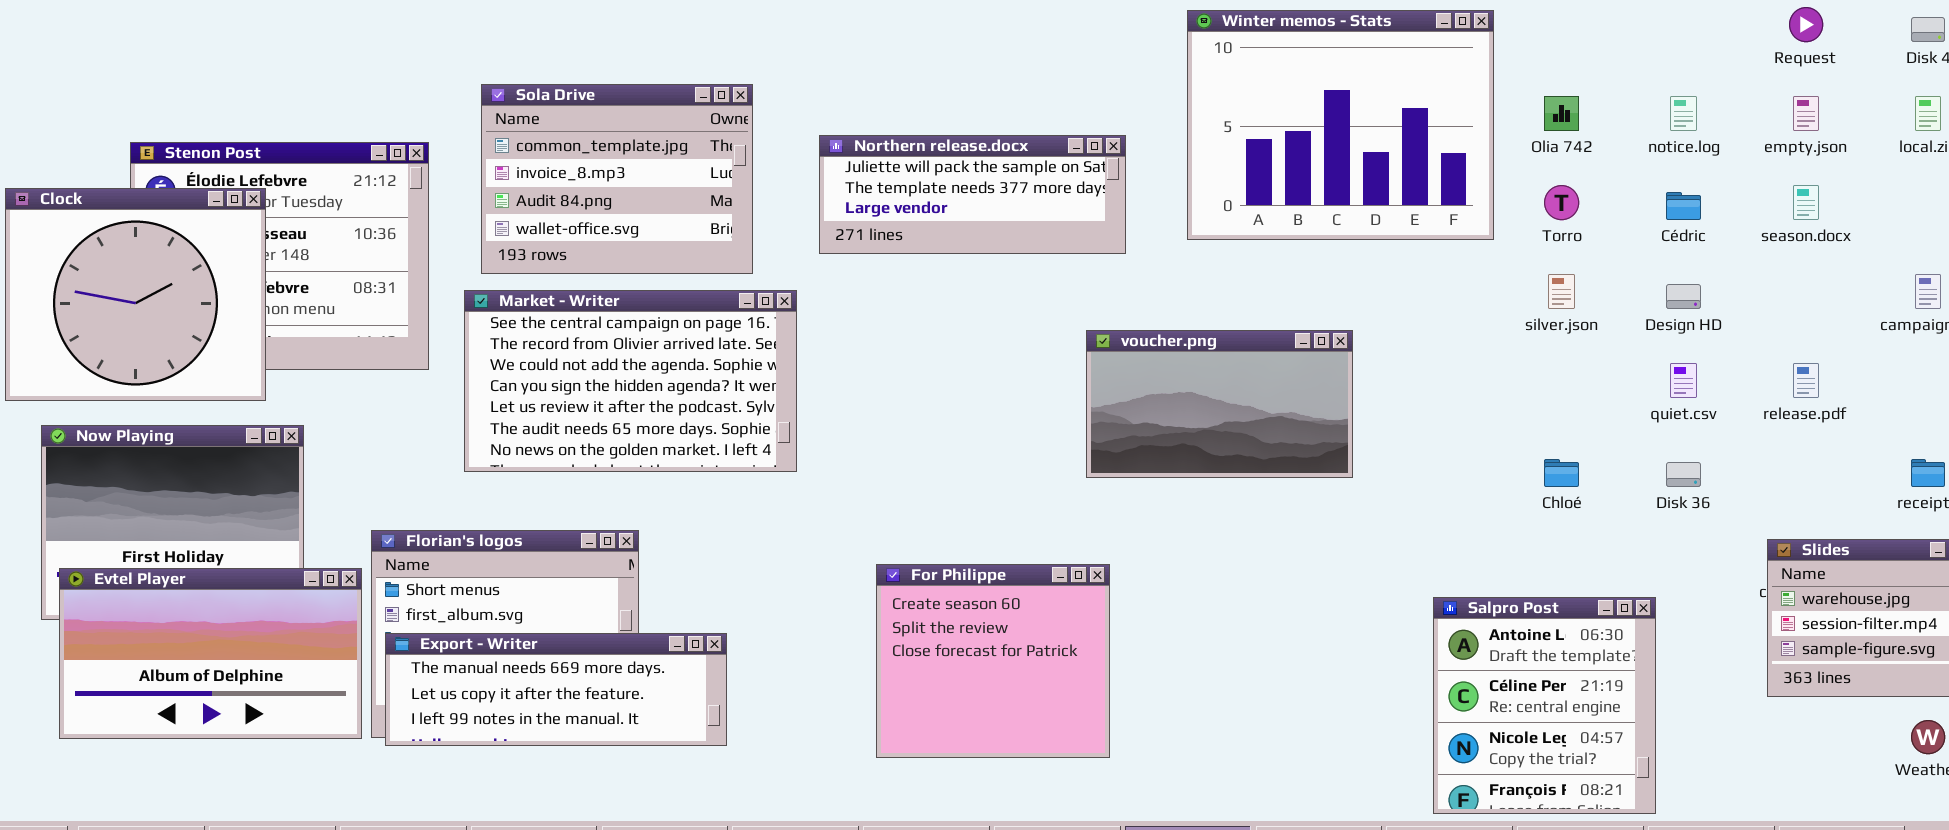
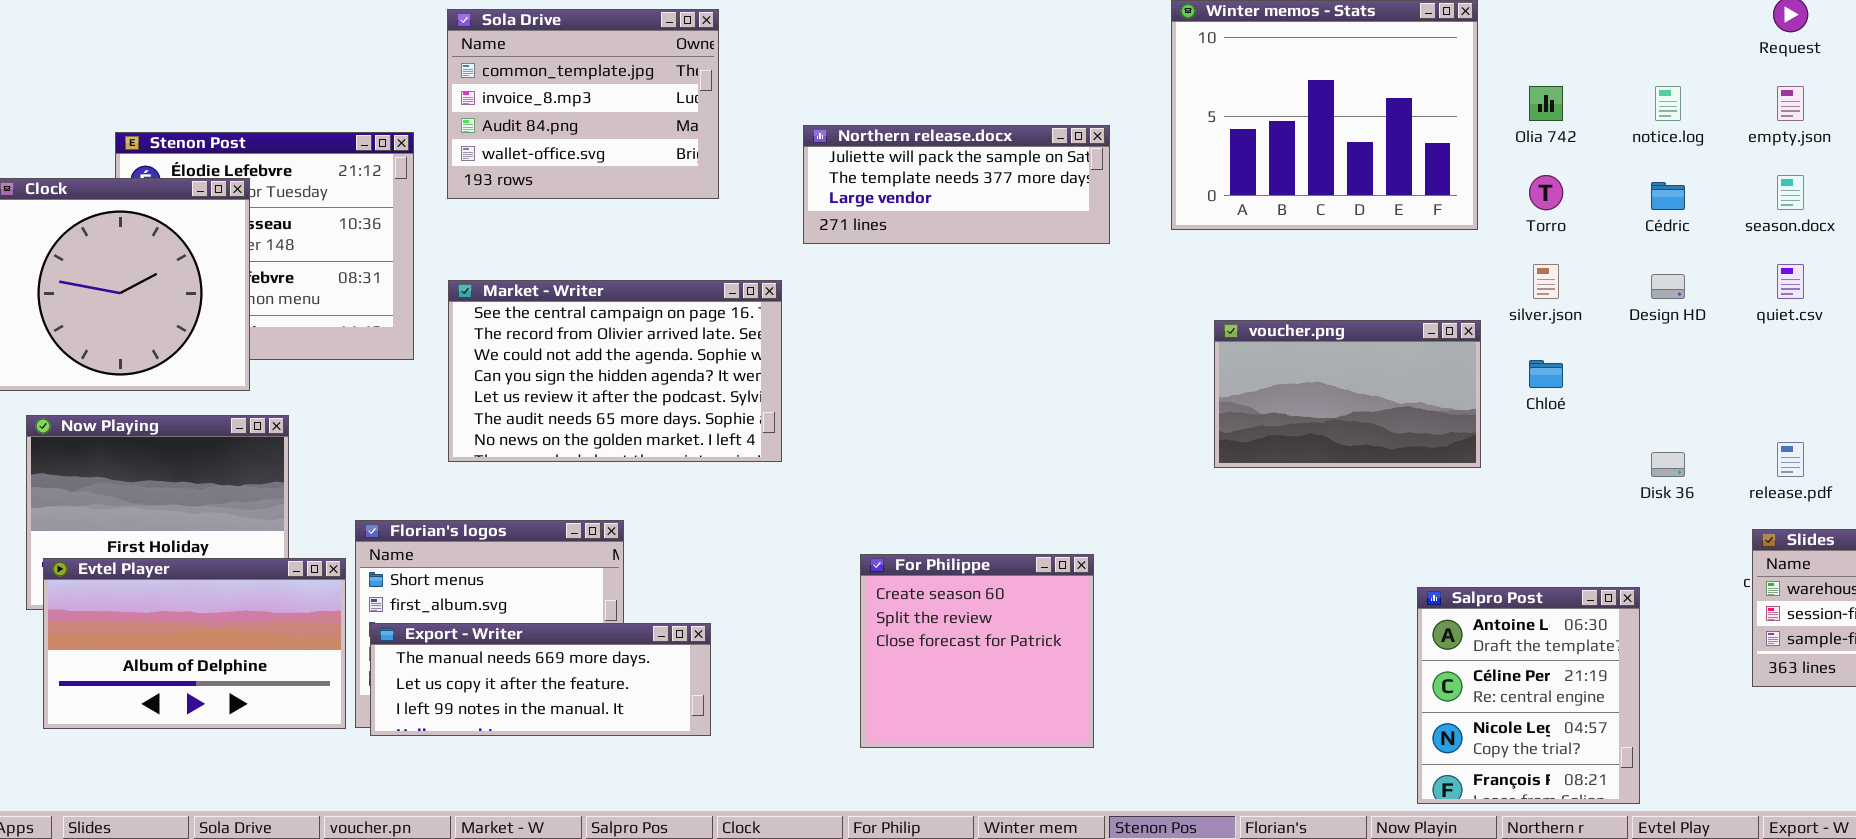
Sola Drive: [481,84,753,274] -> [447,9,719,199], moved
voucher.png: [1086,330,1353,478] -> [1214,320,1481,468], moved
quiet.csv: [1670,363,1697,398] -> [1777,264,1804,299], moved
release.pdf: [1793,363,1819,398] -> [1777,442,1804,477], moved
Chloé: [1544,459,1579,487] -> [1529,360,1563,388], moved

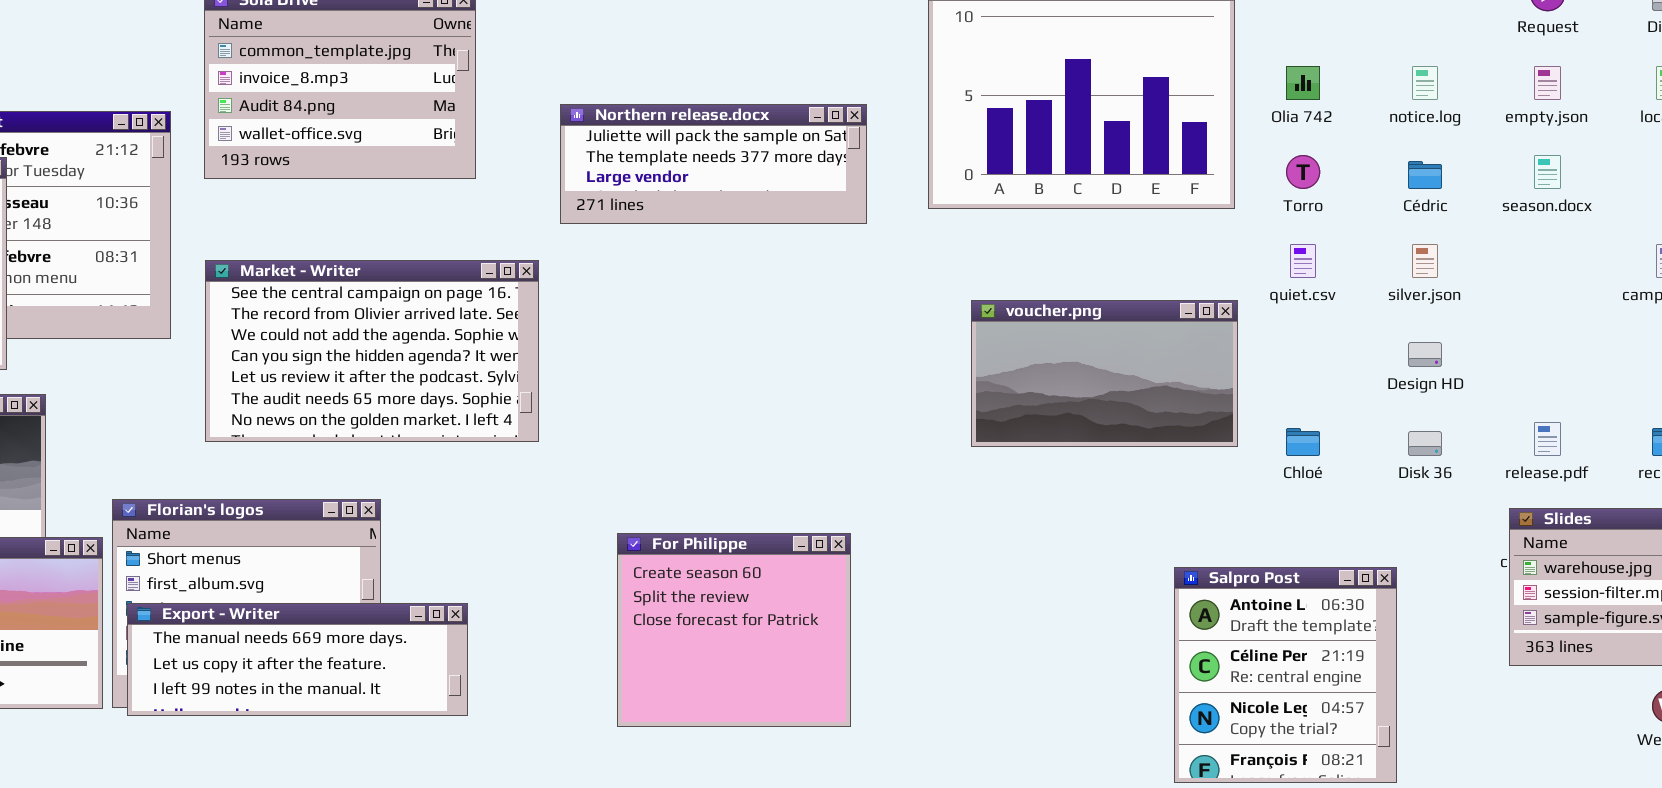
silver.json: [1533,264,1559,299] -> [1412,244,1438,278], moved
quiet.csv: [1777,264,1804,299] -> [1290,244,1316,278], moved
Design HD: [1651,274,1685,299] -> [1408,342,1442,367], moved
Chloé: [1529,360,1563,388] -> [1286,428,1320,456], moved

